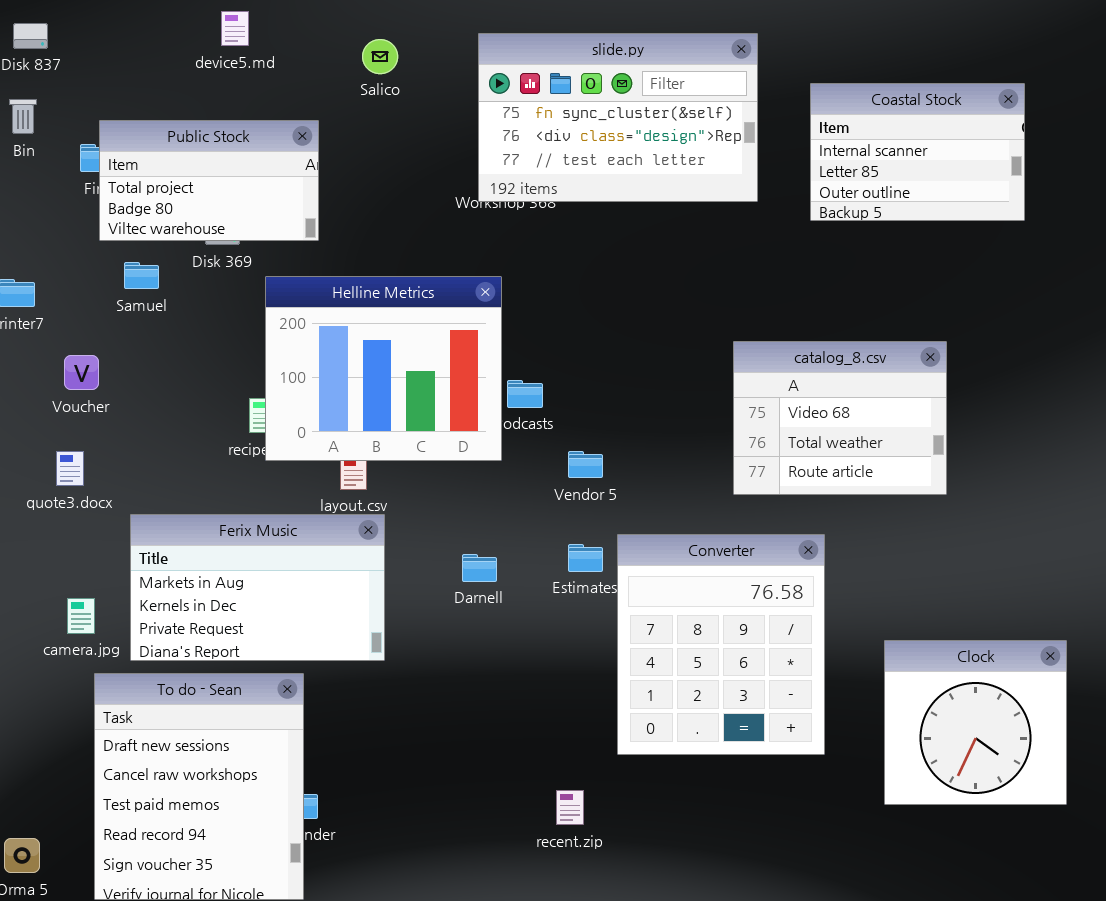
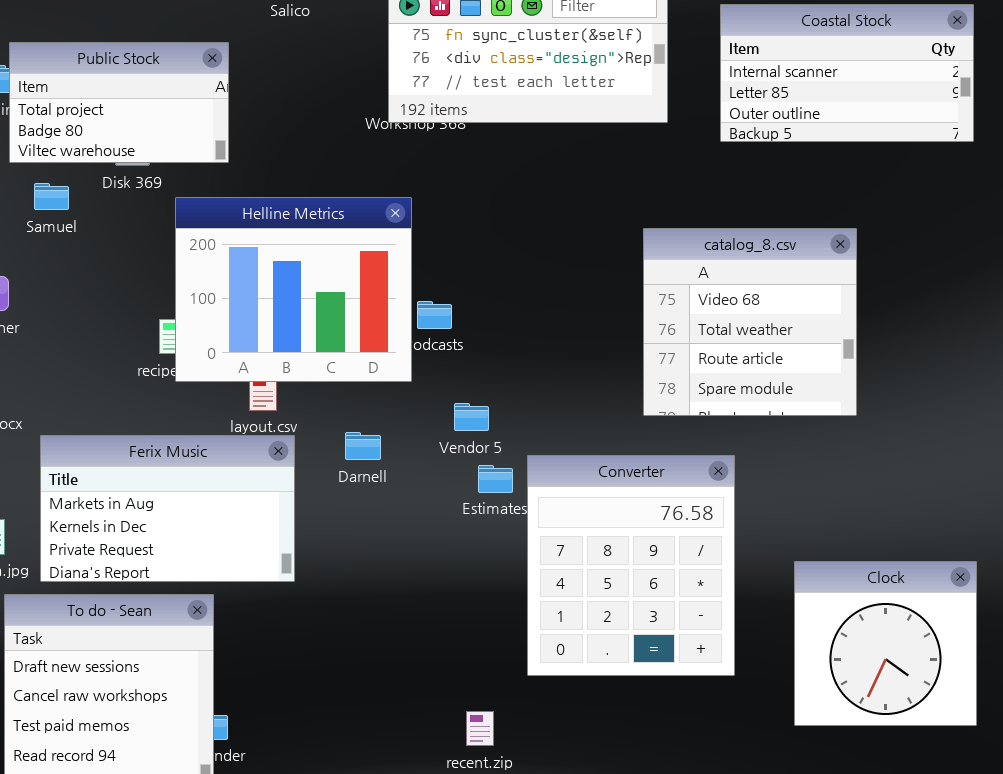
Coastal Stock: [810,83,1025,221] -> [720,4,974,142], resized
catalog_8.csv: [733,341,947,495] -> [643,228,857,416], resized
Vendor 5: [568,451,603,478] -> [454,403,489,431], moved
Darnell: [462,554,497,582] -> [345,432,381,460], moved

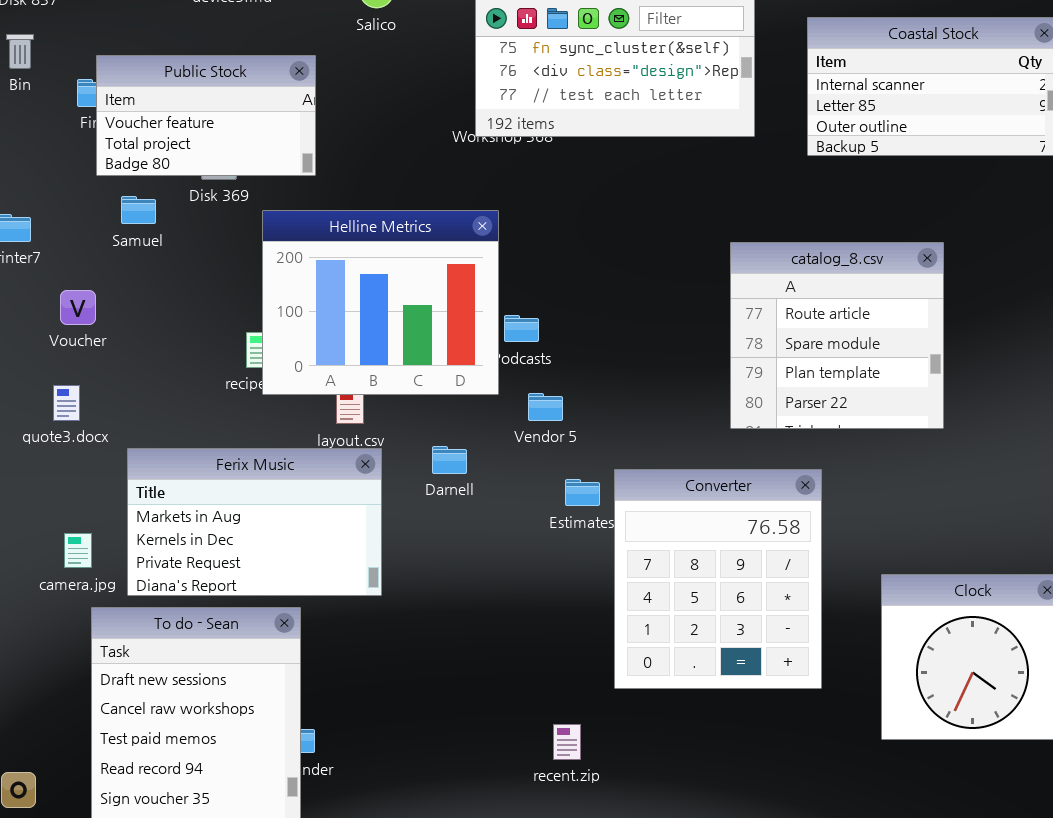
Public Stock: [9,42,229,163] -> [96,55,316,176], scrolled up 1 row
catalog_8.csv: [643,228,857,416] -> [730,242,944,429], scrolled down 2 rows
Vendor 5: [454,403,489,431] -> [528,393,563,421], moved

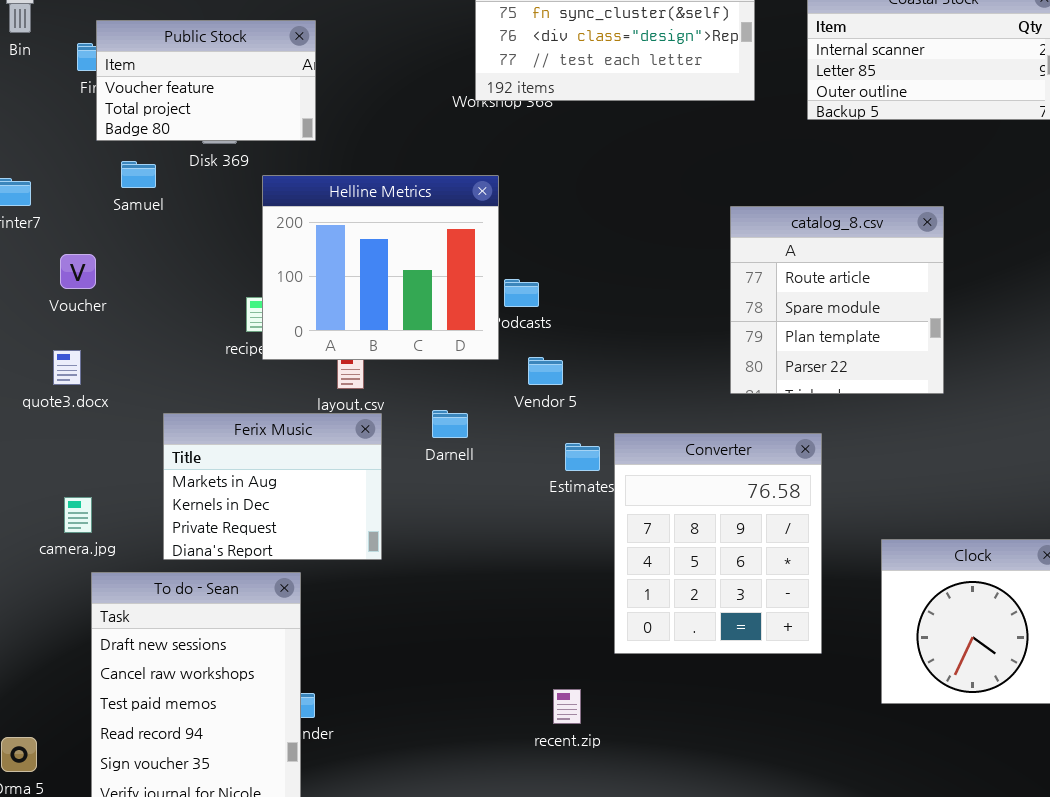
Ferix Music: [127,448,382,596] -> [163,413,382,560], resized

